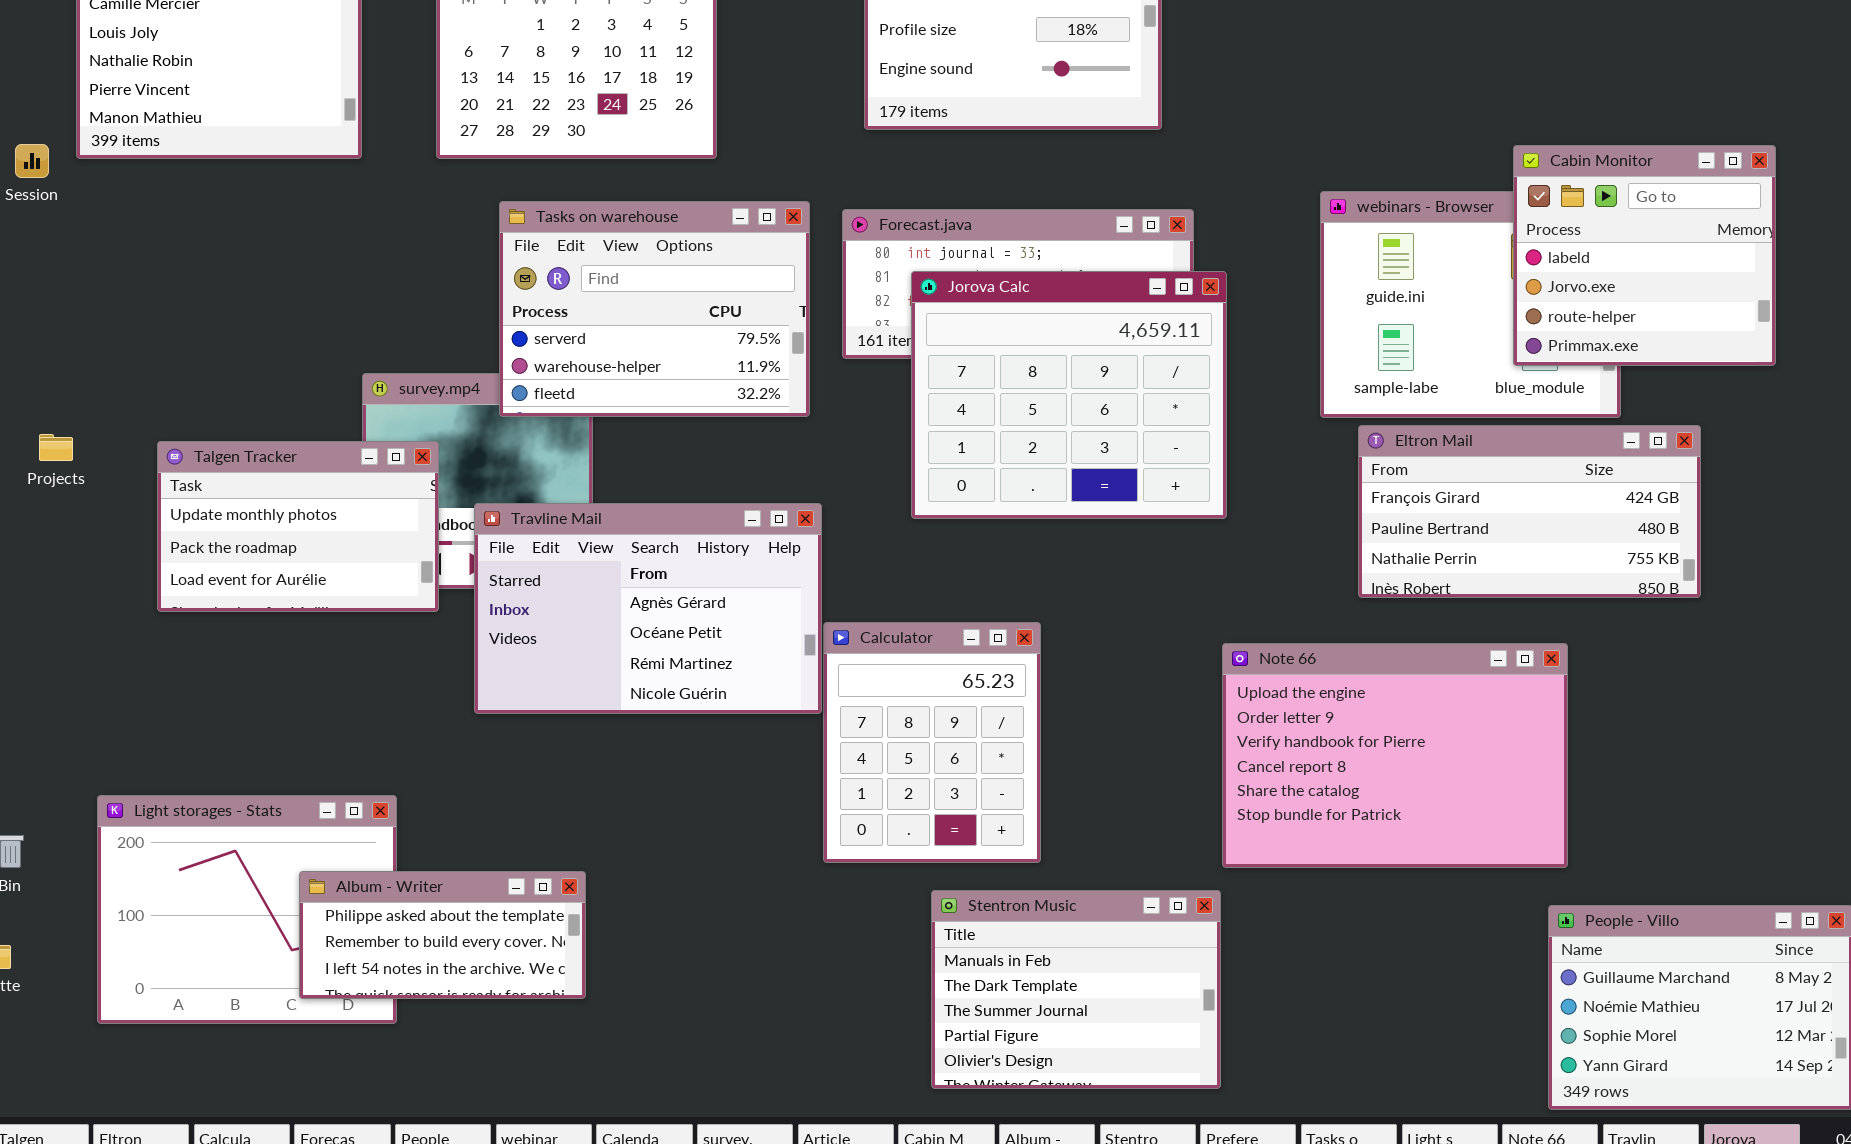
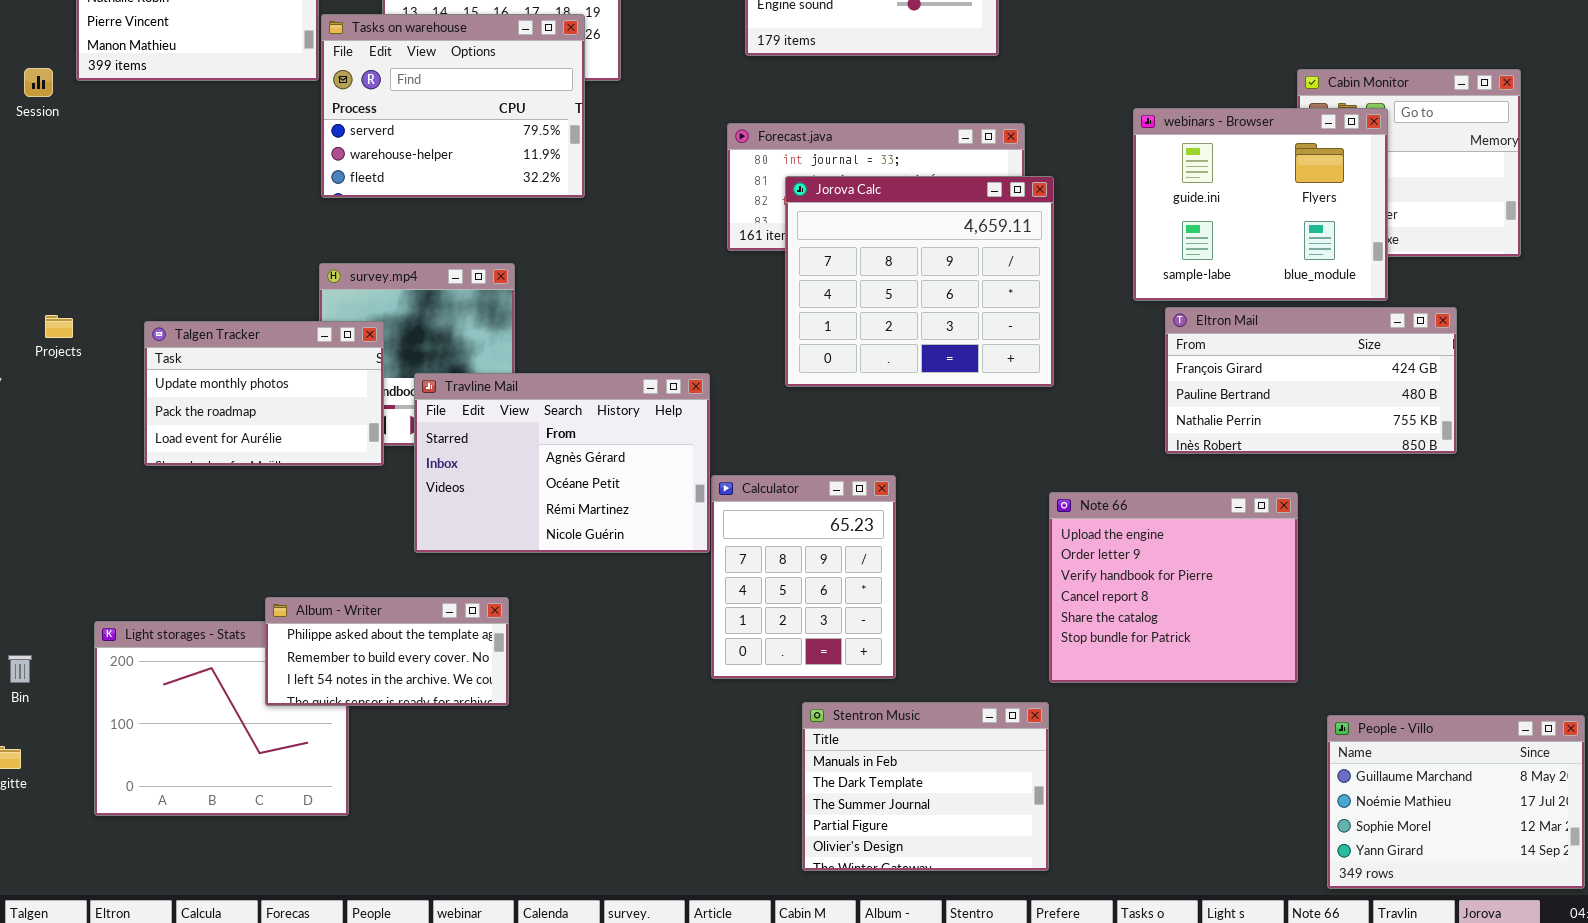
webinars - Browser: [1320,191,1621,418] -> [1133,108,1388,301], raised
Tasks on warehouse: [499,201,810,417] -> [321,14,585,198], moved
Note 66: [1222,643,1568,868] -> [1049,492,1298,683], resized
Album - Writer: [299,871,586,999] -> [265,597,509,706], moved

